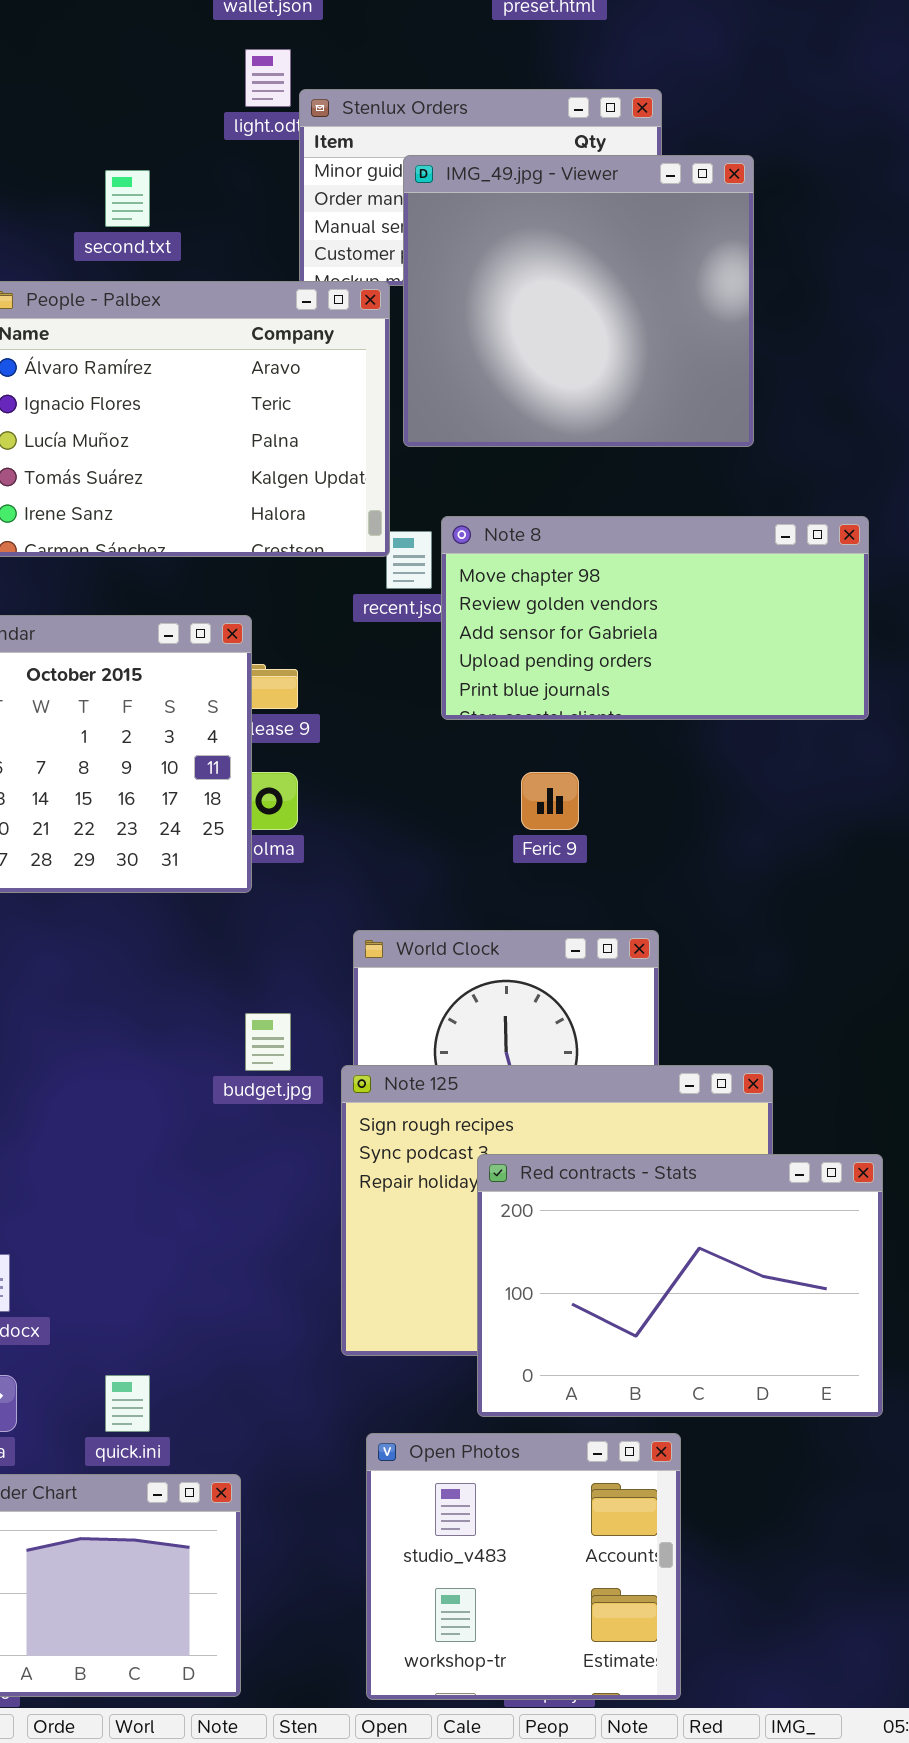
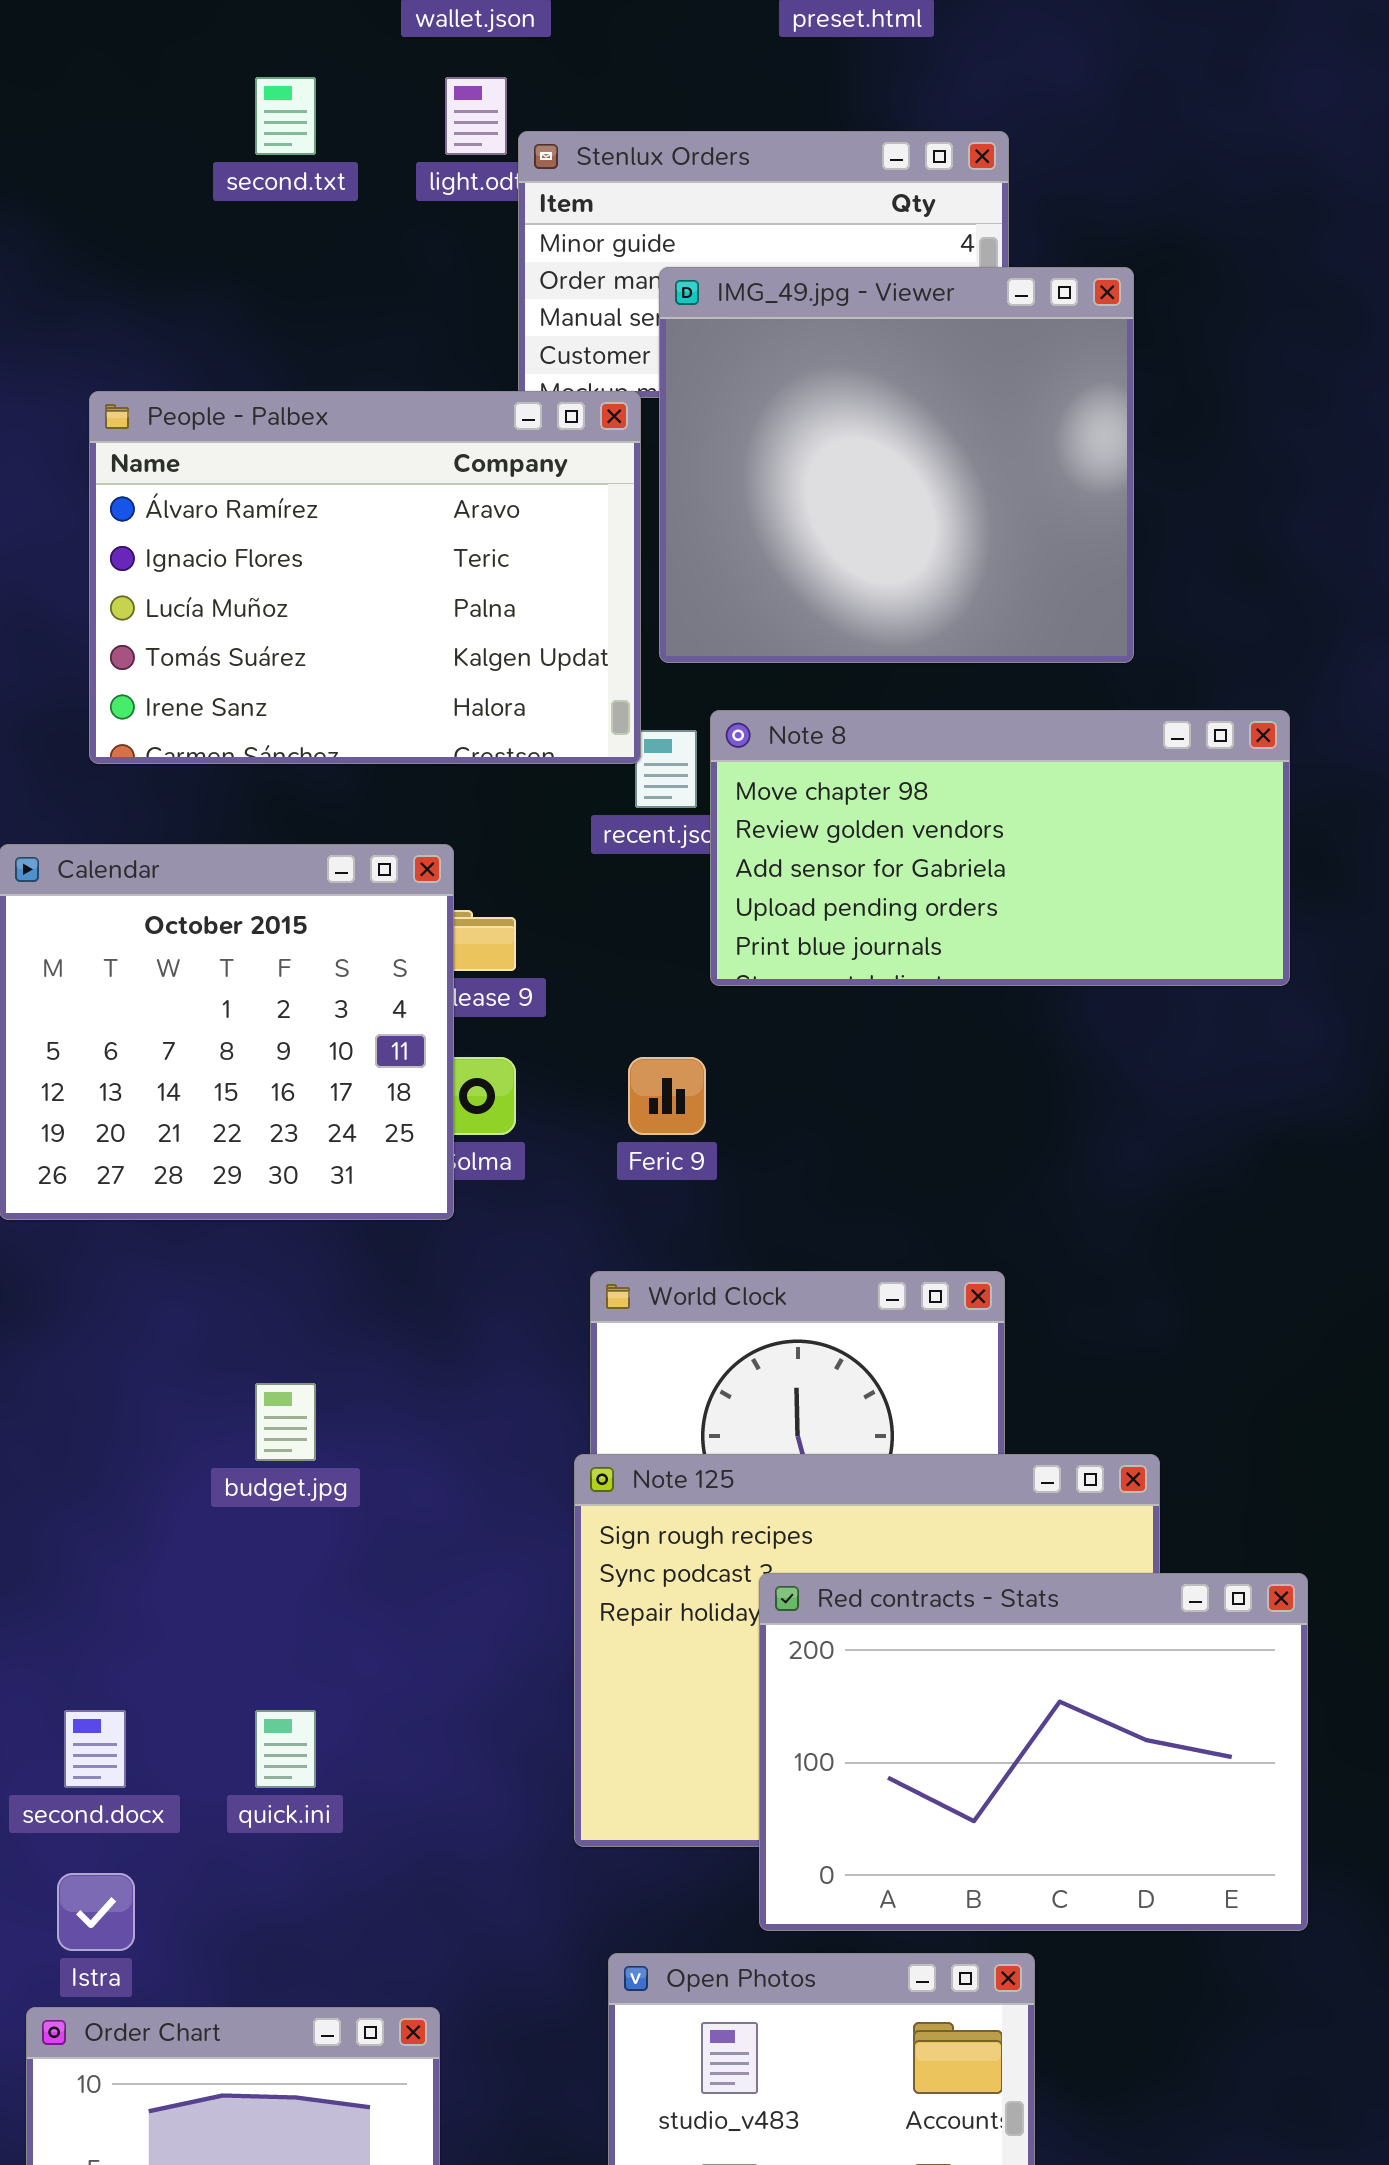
IMG_49.jpg - Viewer: [403,155,754,447] -> [659,267,1134,663], moved
second.txt: [105,170,150,227] -> [255,77,316,155], moved
Feric 9: [521,772,579,830] -> [628,1057,706,1135], moved
budget.jpg: [245,1013,291,1071] -> [255,1383,316,1461], moved
quick.ini: [105,1375,150,1432] -> [255,1710,316,1788], moved

